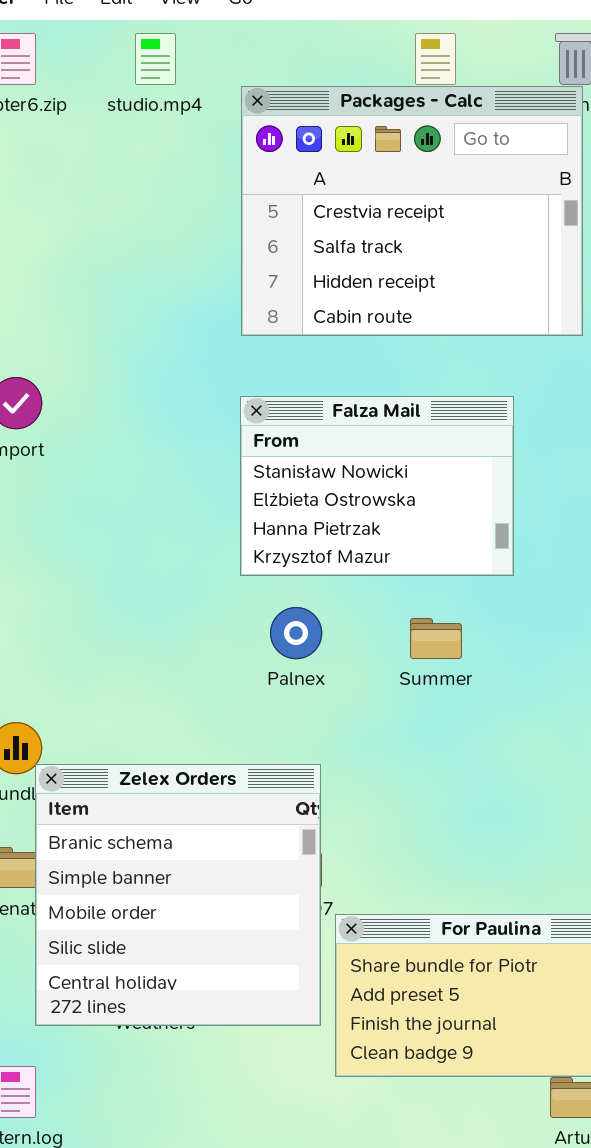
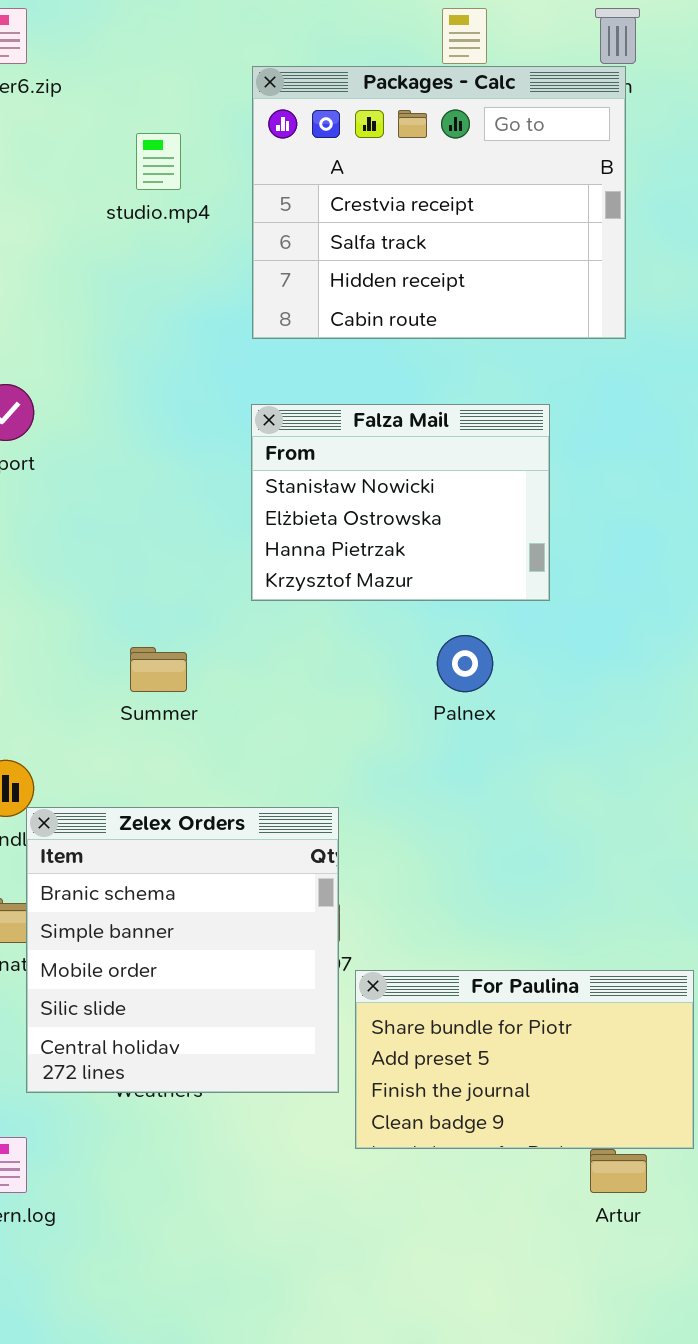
studio.mp4: [135,33,176,85] -> [136,133,181,190], moved
Palnex: [270,607,322,659] -> [437,635,493,692], moved
Summer: [410,618,462,659] -> [130,647,187,692], moved

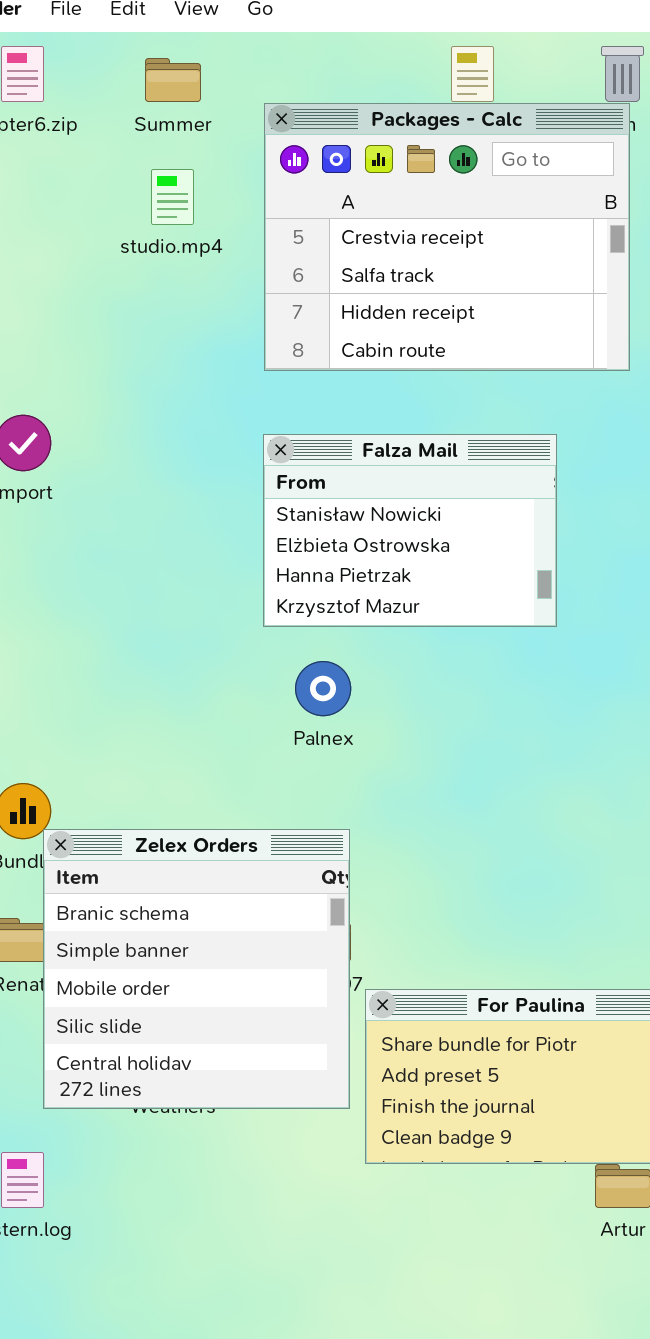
Palnex: [437,635,493,692] -> [295,661,351,716], moved
Summer: [130,647,187,692] -> [145,58,201,102], moved

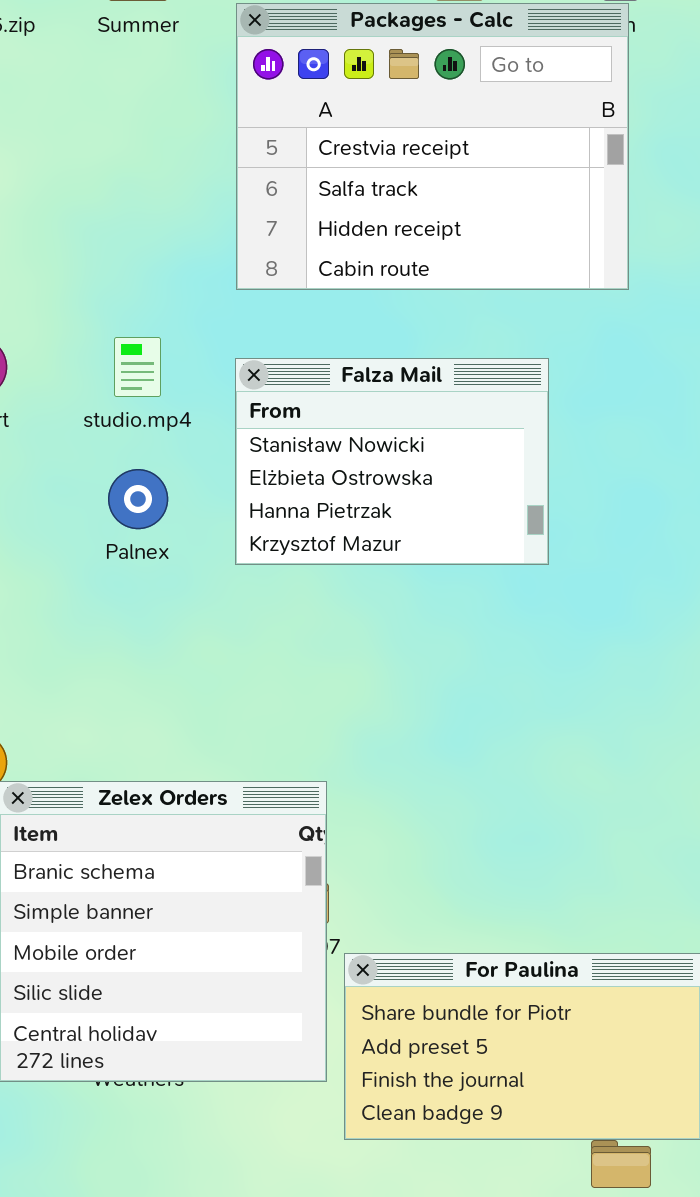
studio.mp4: [151,169,194,225] -> [114,337,161,397], moved
Palnex: [295,661,351,716] -> [108,469,168,529], moved

